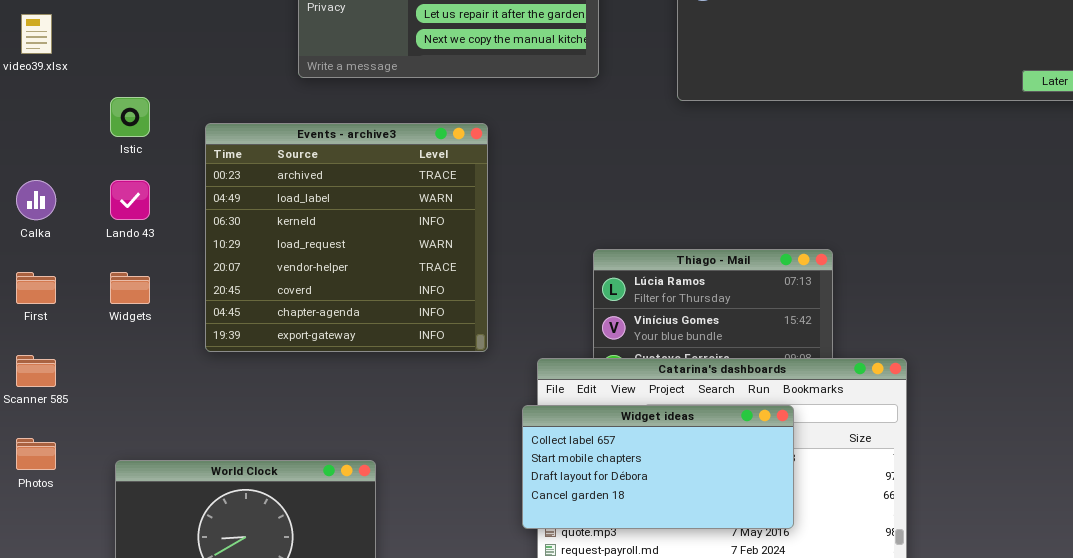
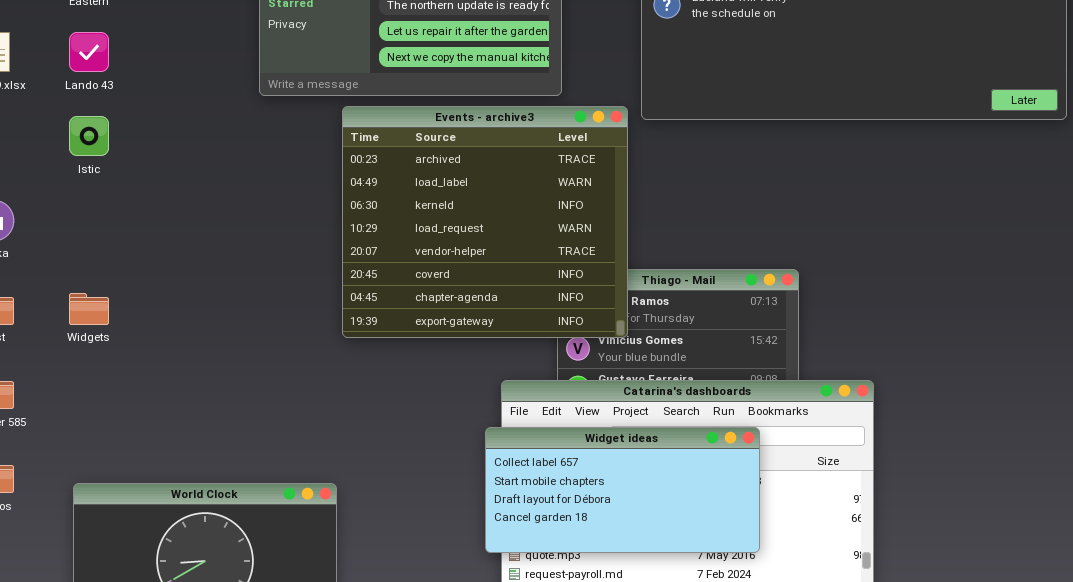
Events - archive3: [205,123,488,352] -> [342,106,628,338], moved
Lando 43: [110,180,150,220] -> [69,32,109,72], moved

